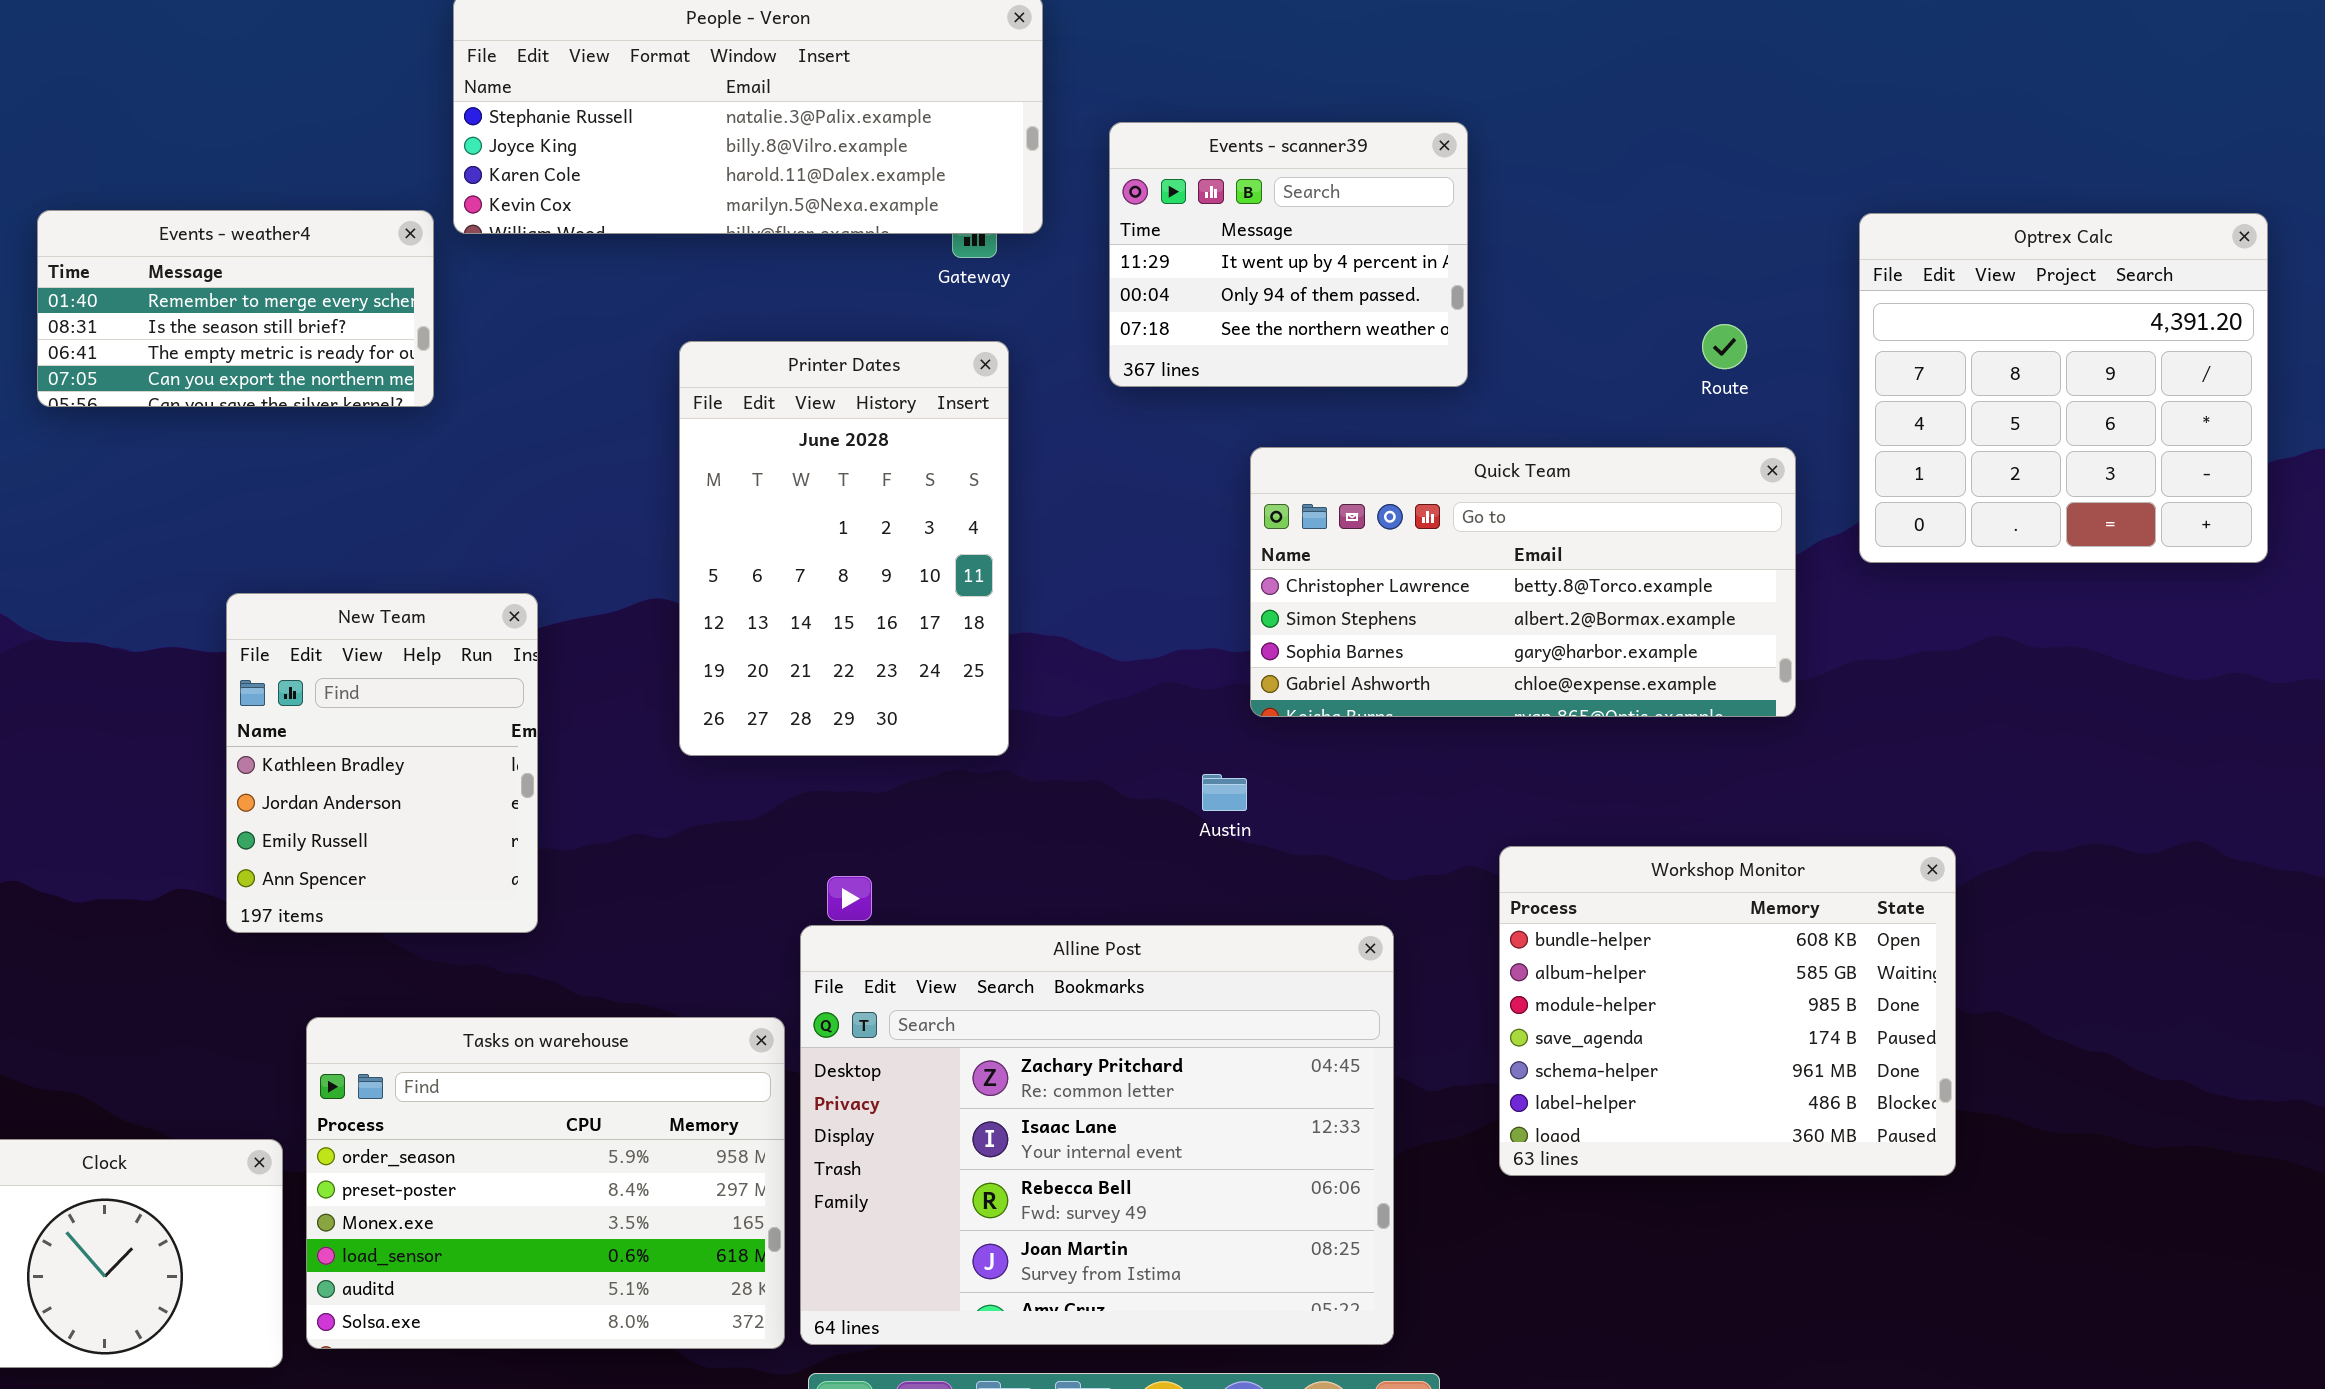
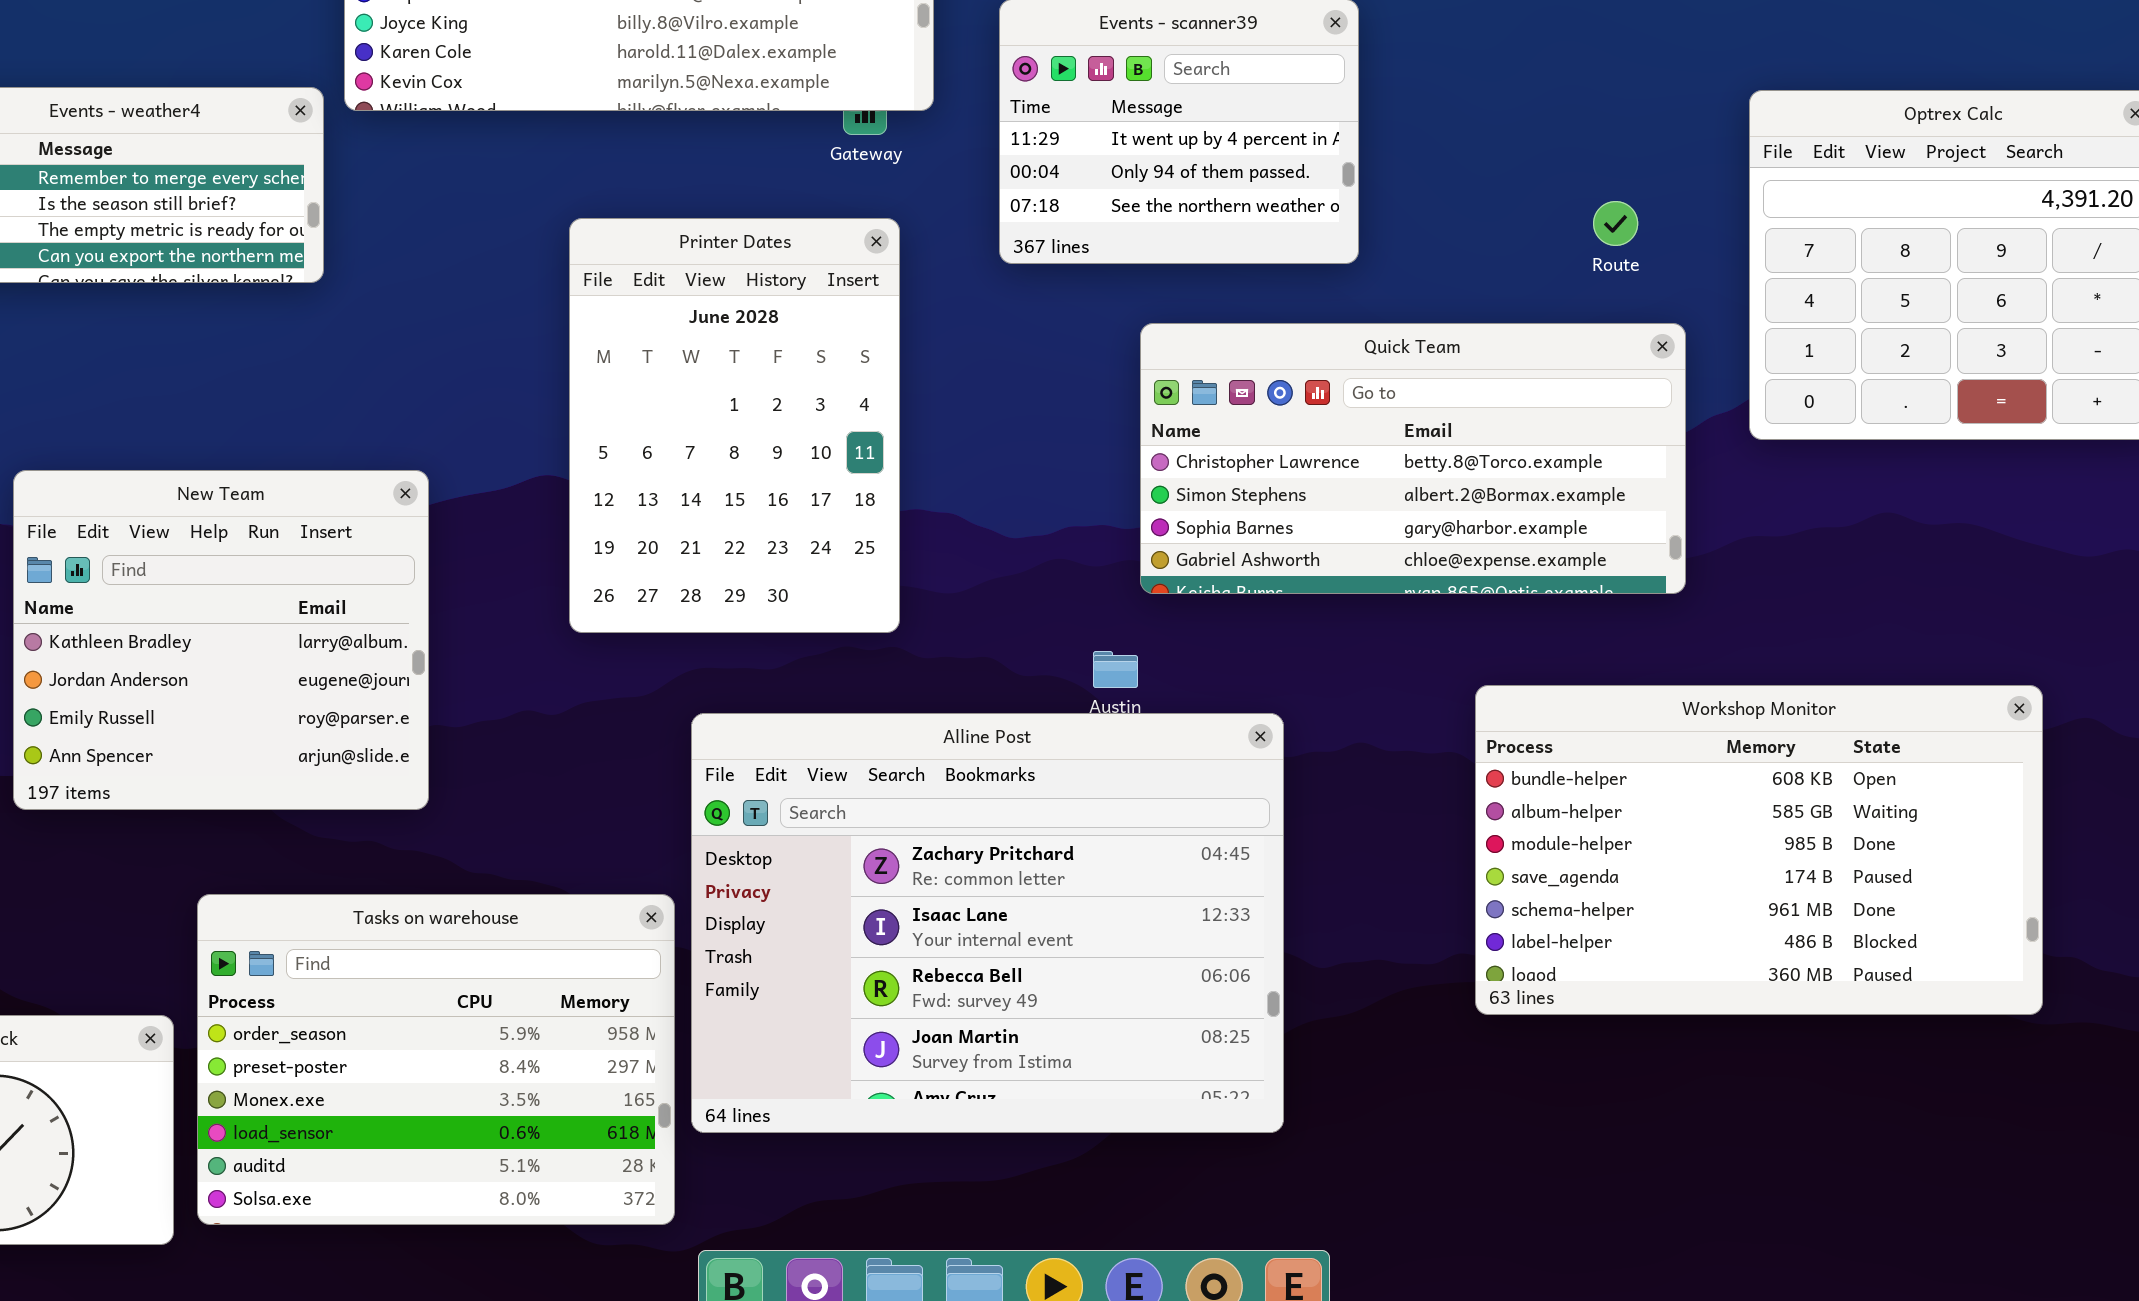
New Team: [226,593,538,933] -> [13,470,429,810], resized
Workshop Monitor: [1499,846,1956,1176] -> [1475,685,2043,1015], moved, resized
Alline Post: [800,925,1394,1345] -> [691,713,1284,1133], moved

